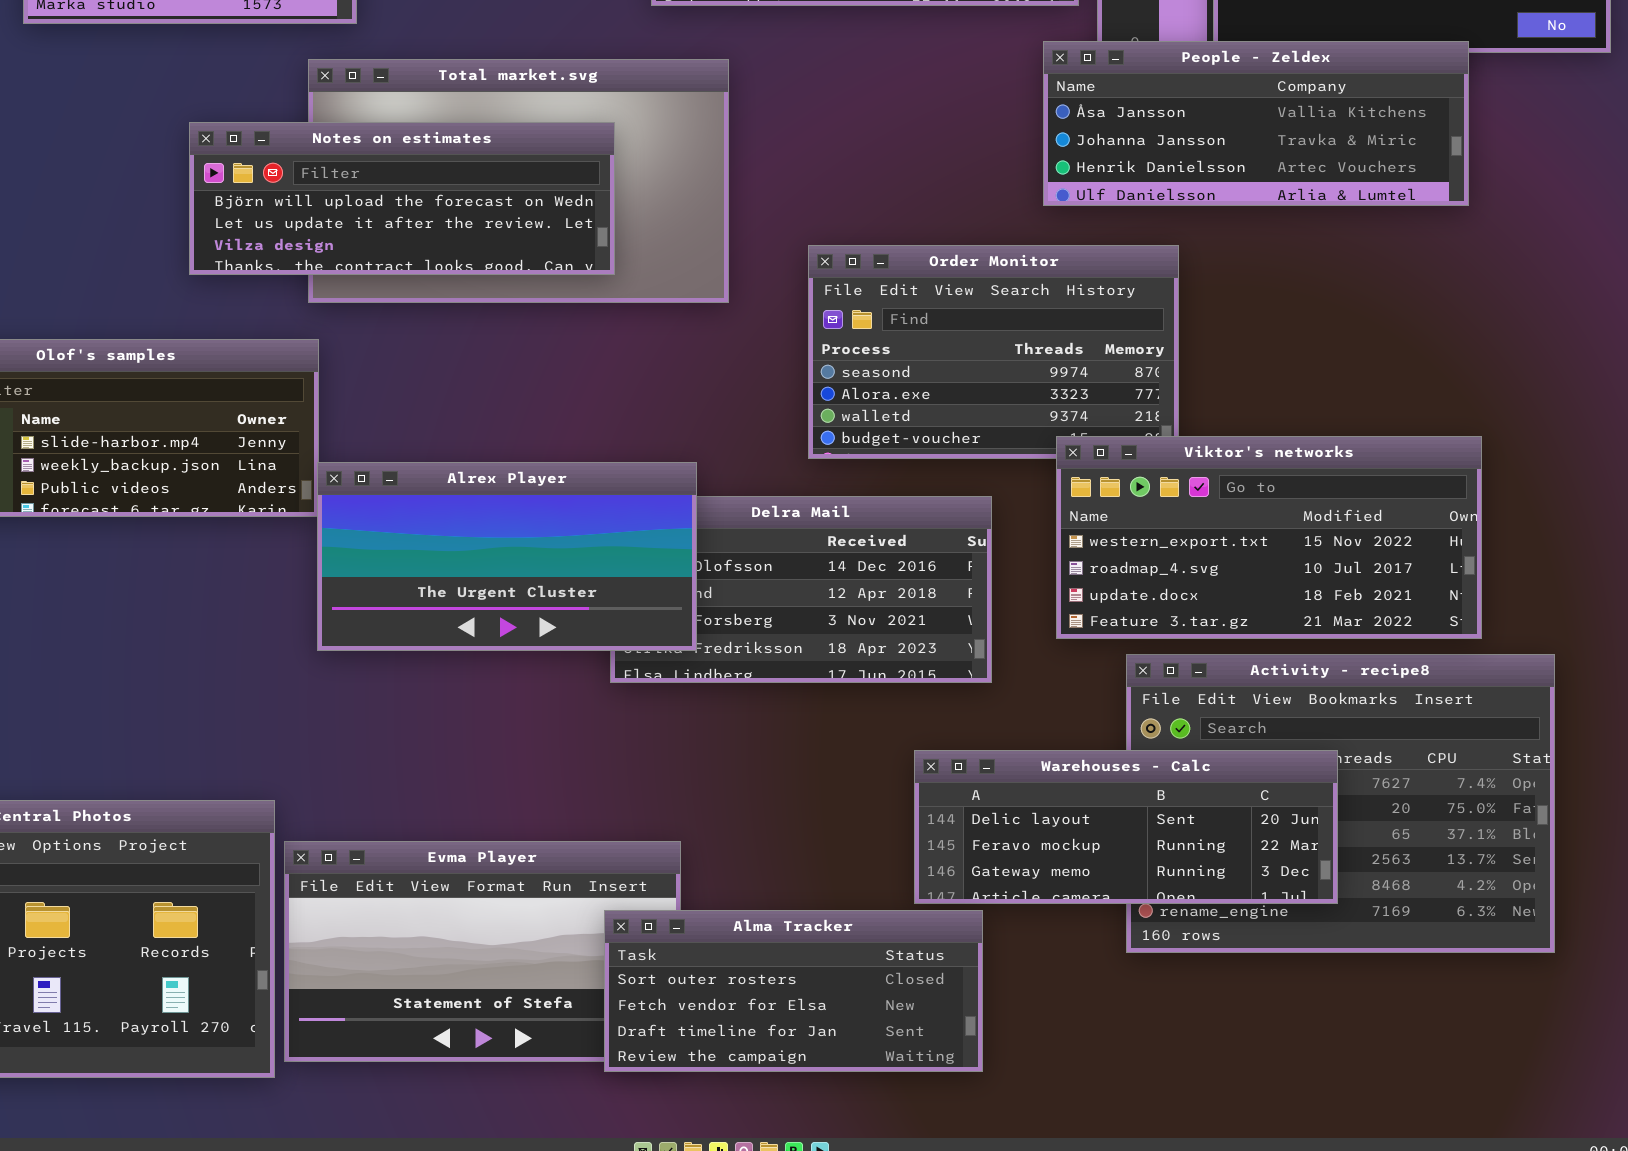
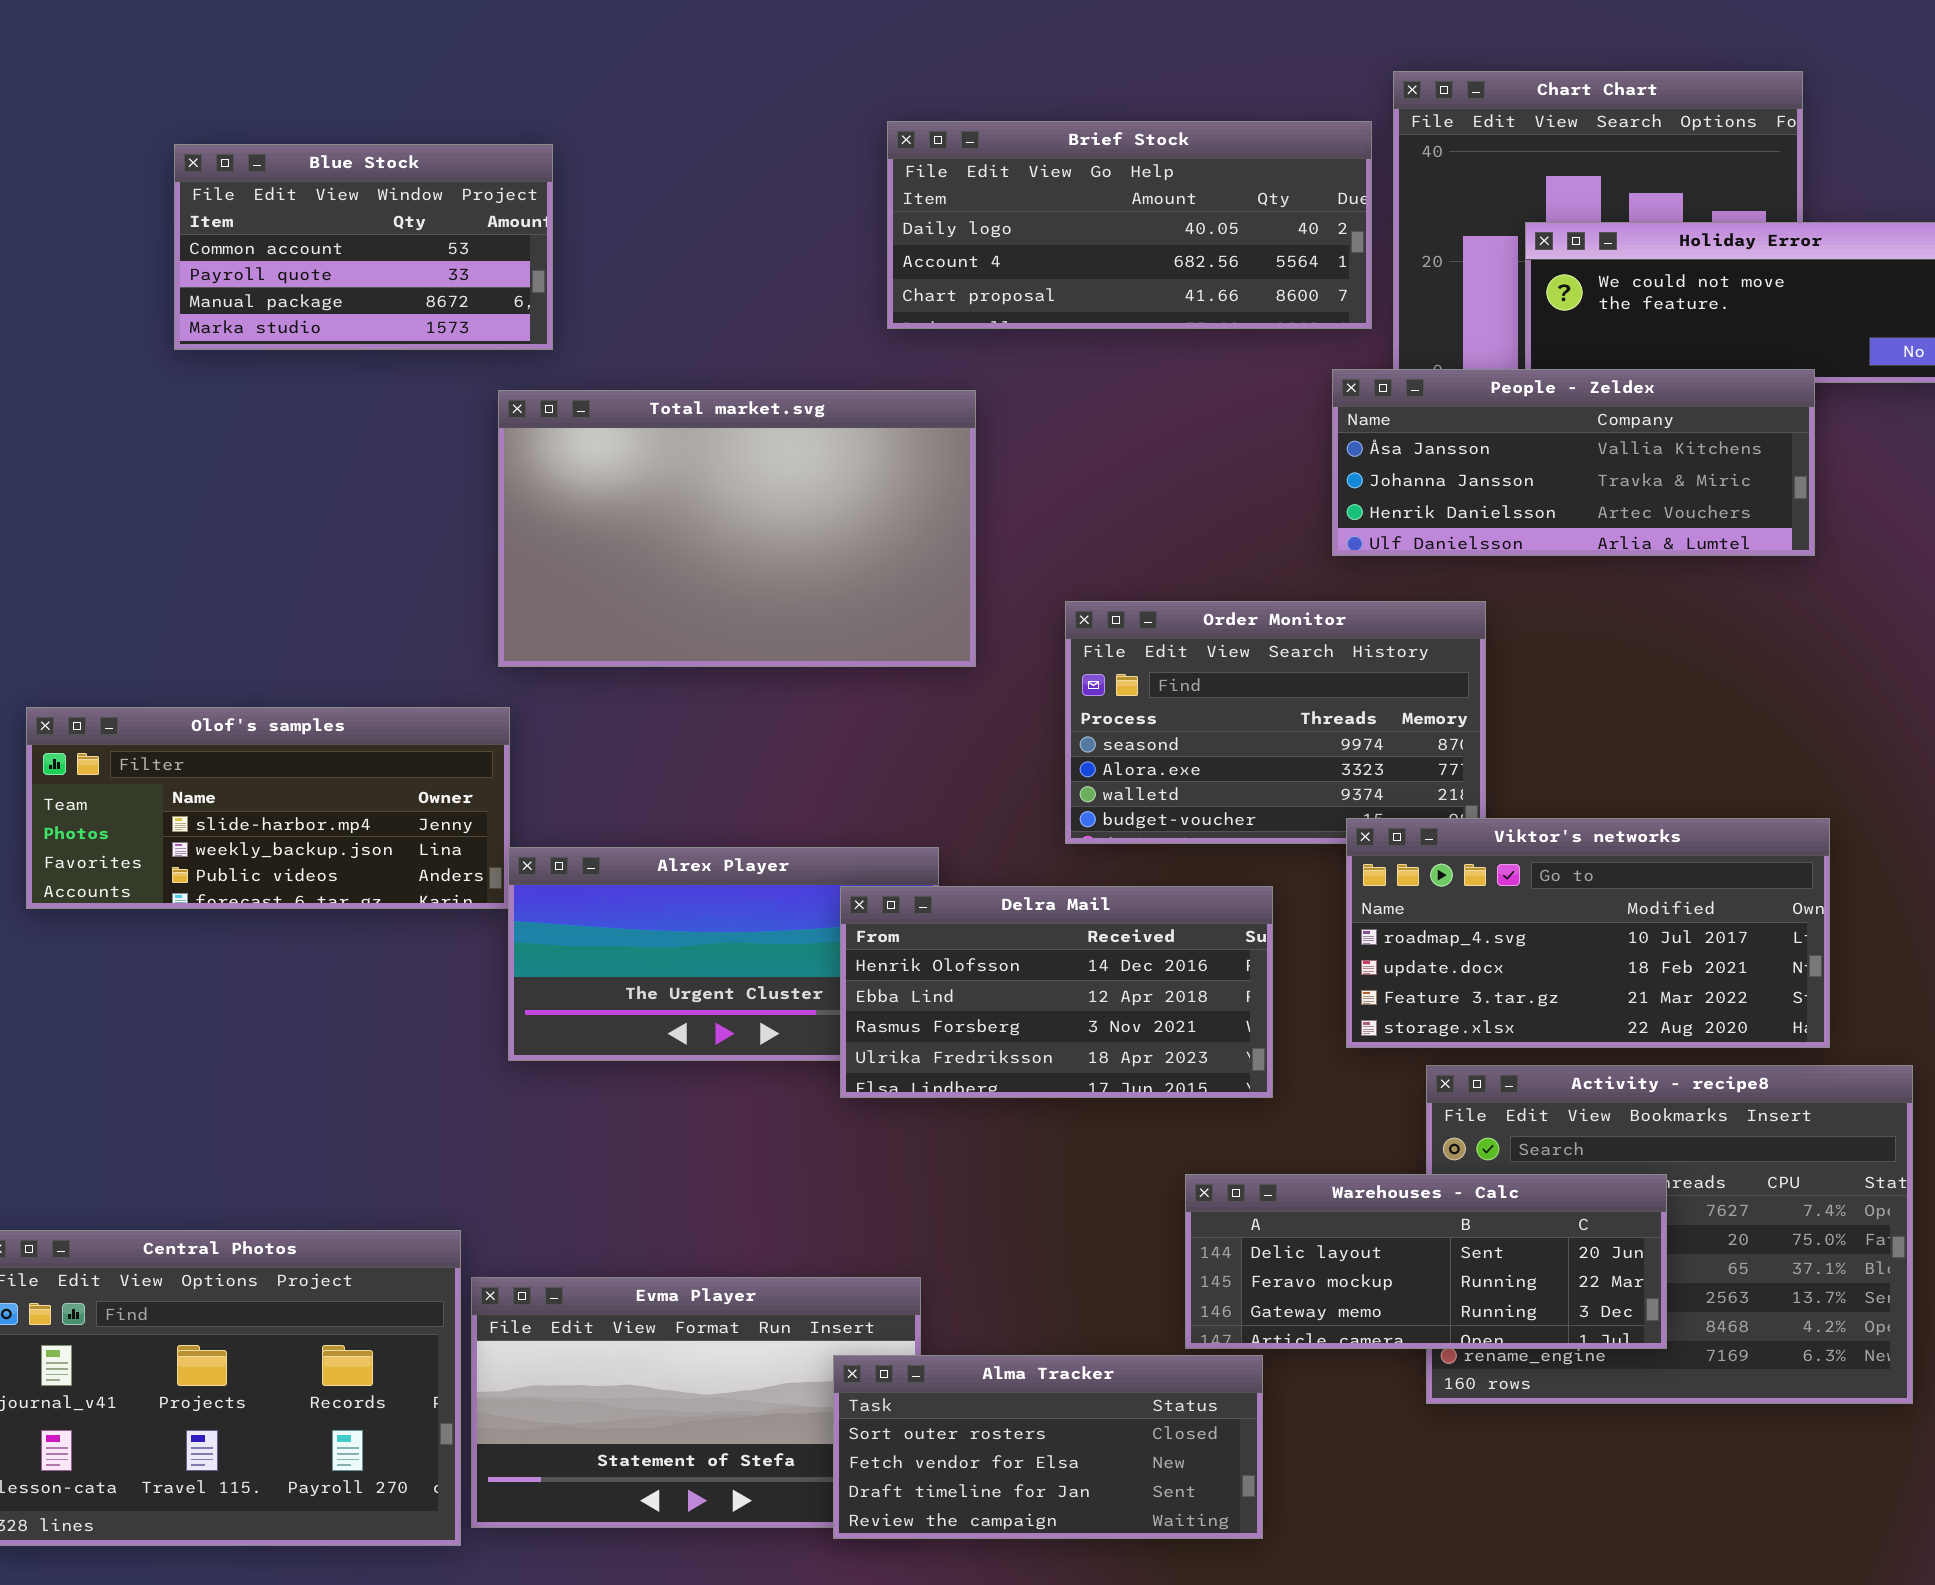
Notes on estimates: [189,122,615,275] -> none, closed
Viktor's networks: [1056,436,1482,639] -> [1346,818,1830,1048], scrolled down 1 row
Delra Mail: [610,496,992,683] -> [840,886,1273,1098], raised

